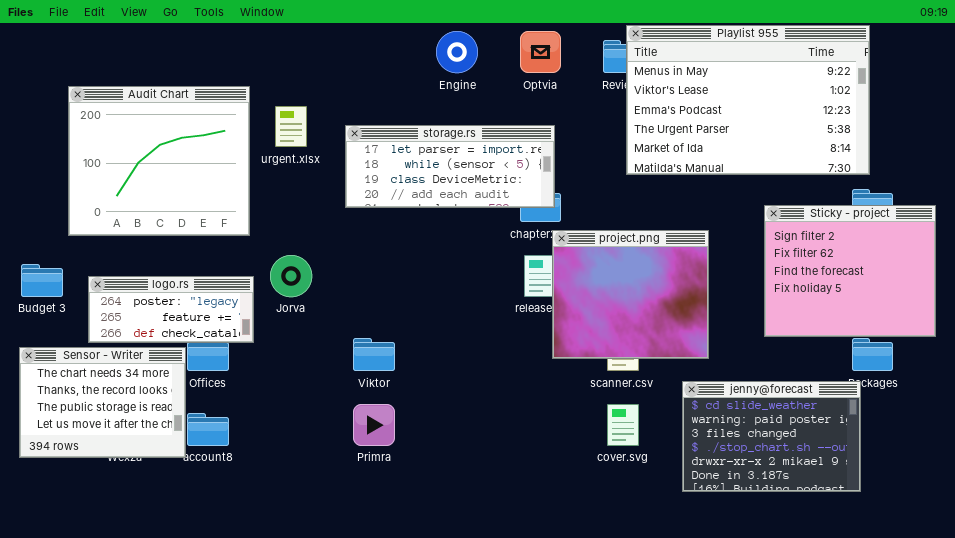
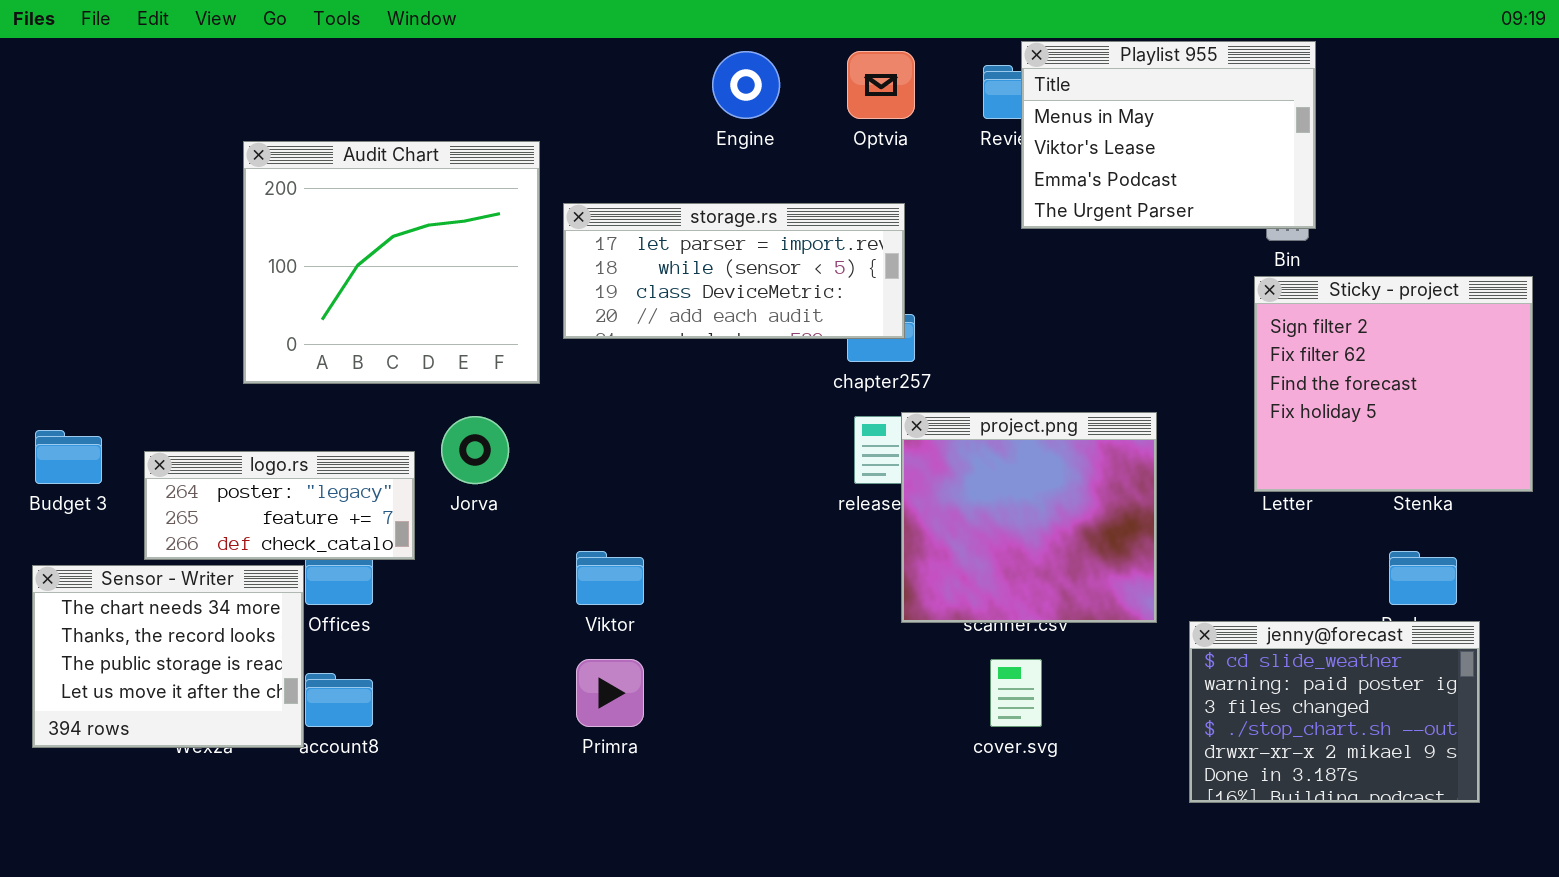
Playlist 955: [626,25,870,175] -> [1021,41,1316,229], resized
Audit Chart: [68,86,250,236] -> [243,141,540,384], moved
Sticky - project: [764,205,936,337] -> [1254,276,1533,492], moved
project.png: [552,230,709,359] -> [901,412,1157,623], moved
jenny@forecast: [682,381,861,492] -> [1189,621,1480,803], moved

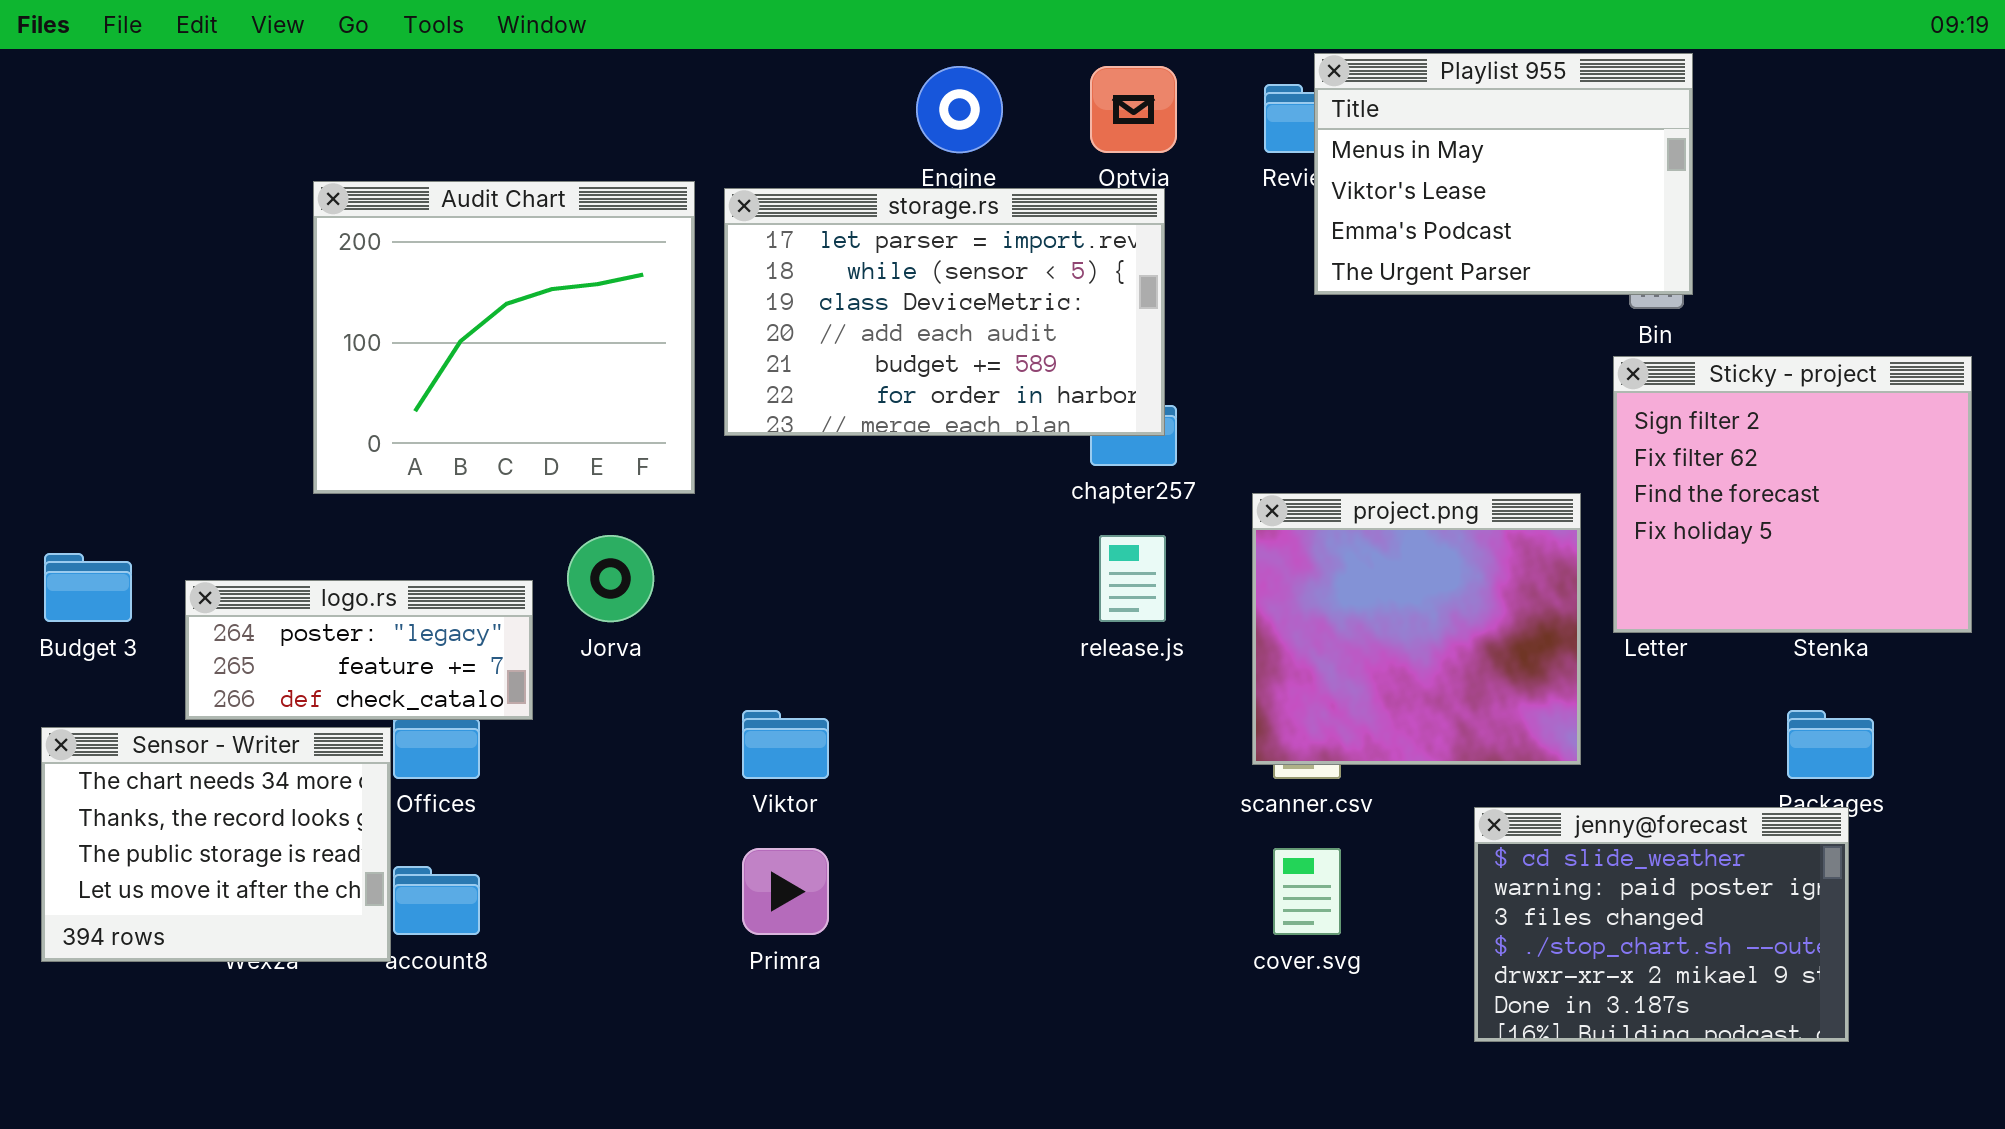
storage.rs: [563,203,905,339] -> [724,188,1165,436], resized
project.png: [901,412,1157,623] -> [1252,493,1581,765], moved
jenny@forecast: [1189,621,1480,803] -> [1474,807,1849,1042], moved

